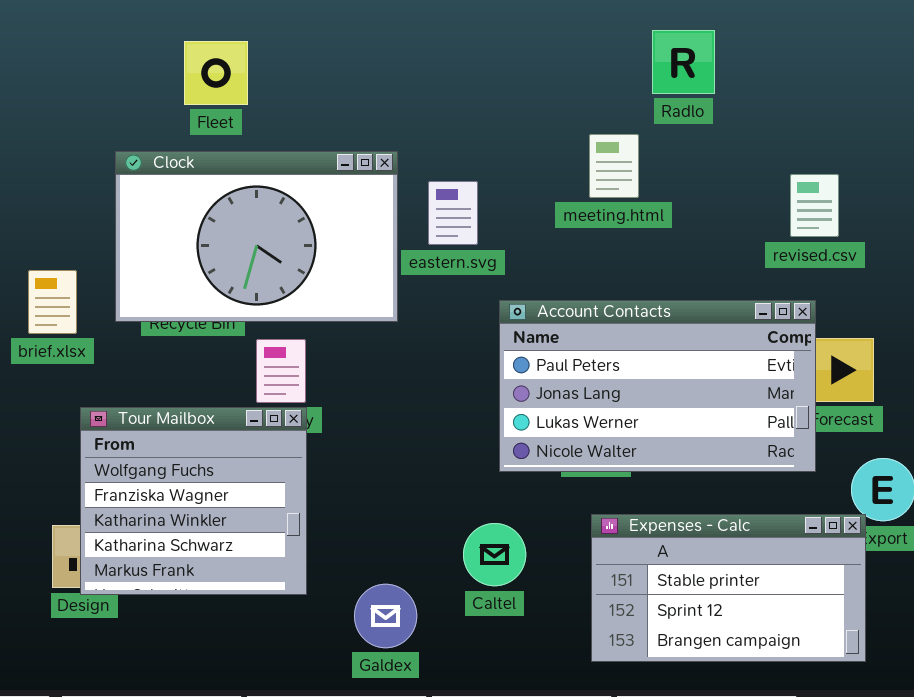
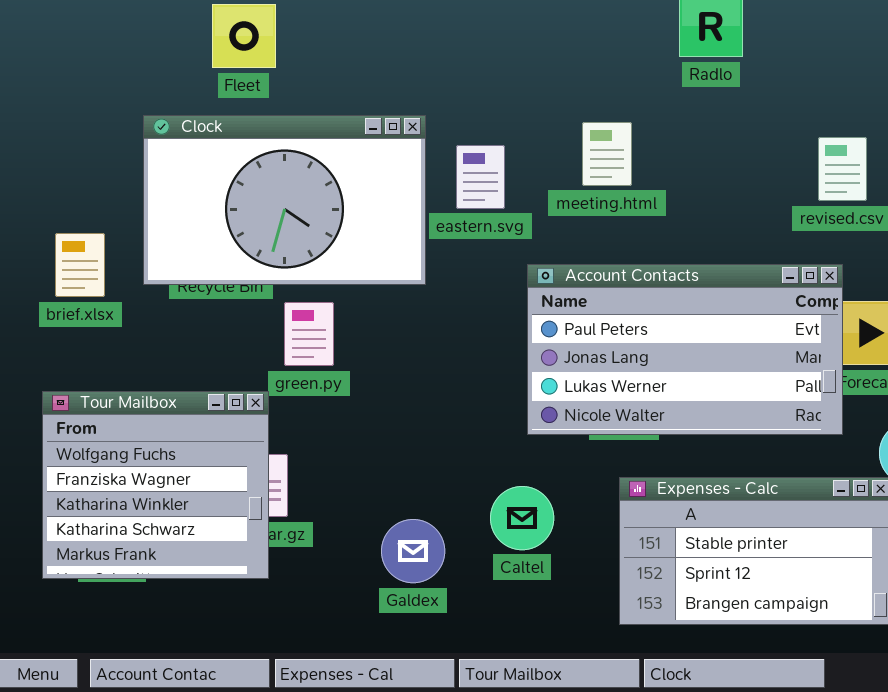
meeting.html: [589,134,639,198] -> [582,122,632,186], moved
Tour Mailbox: [80,407,307,595] -> [42,391,269,579], moved
Galdex: [354,584,417,648] -> [381,519,445,583], moved

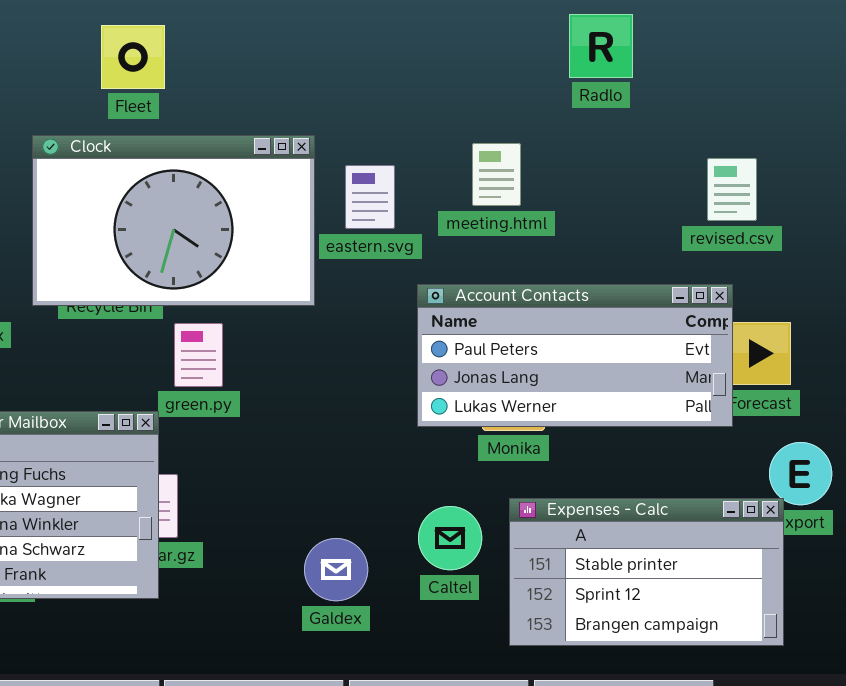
Account Contacts: [527,264,843,435] -> [417,284,733,427], resized
Caltel: [490,486,554,550] -> [418,506,482,570], moved
Galdex: [381,519,445,583] -> [304,538,368,601], moved

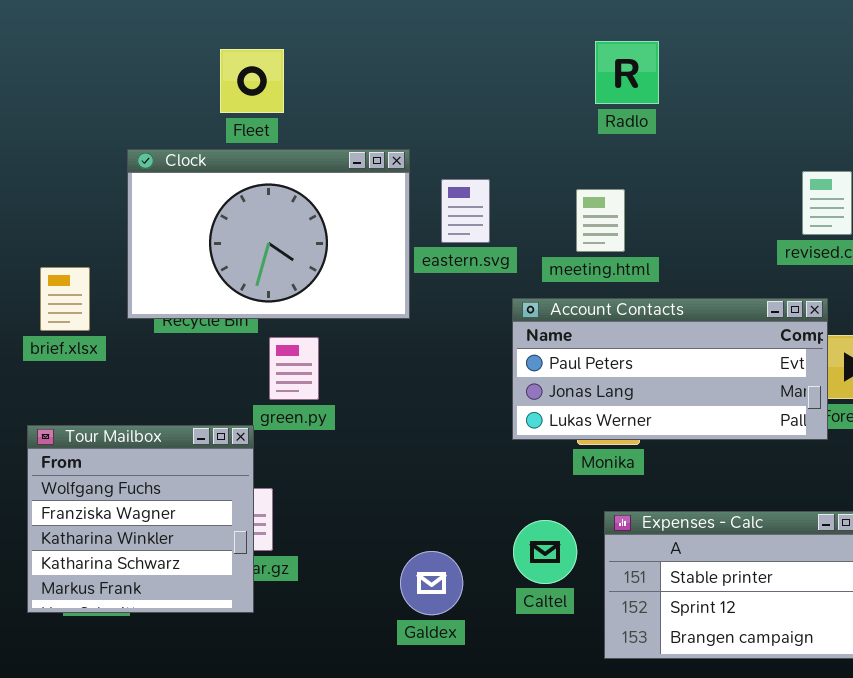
Radlo: [569,14,633,78] -> [595,41,659,104], moved
Fleet: [101,25,165,89] -> [220,49,284,113], moved
meeting.html: [472,143,521,206] -> [576,189,625,252], moved

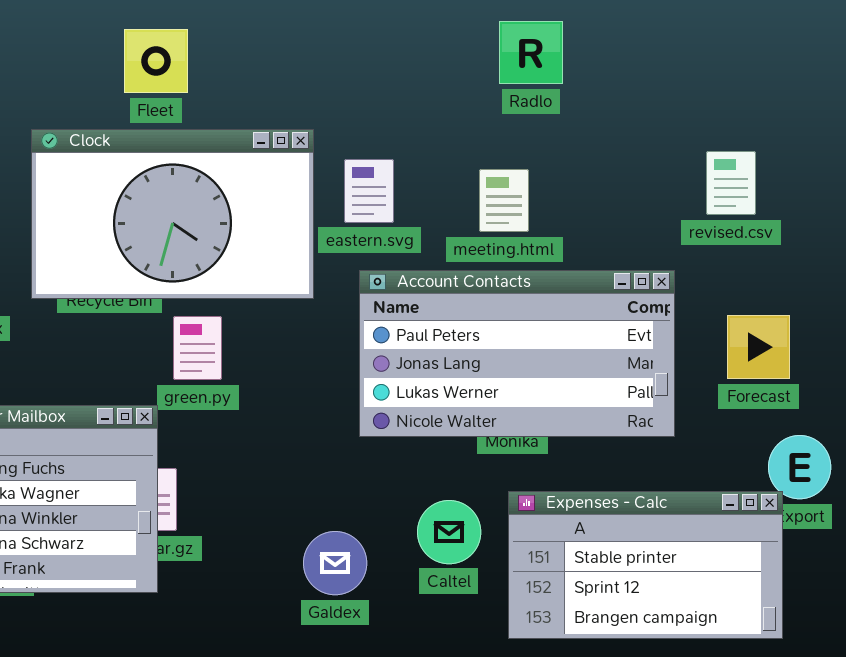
Account Contacts: [512,298,828,440] -> [359,270,675,437], moved, resized

